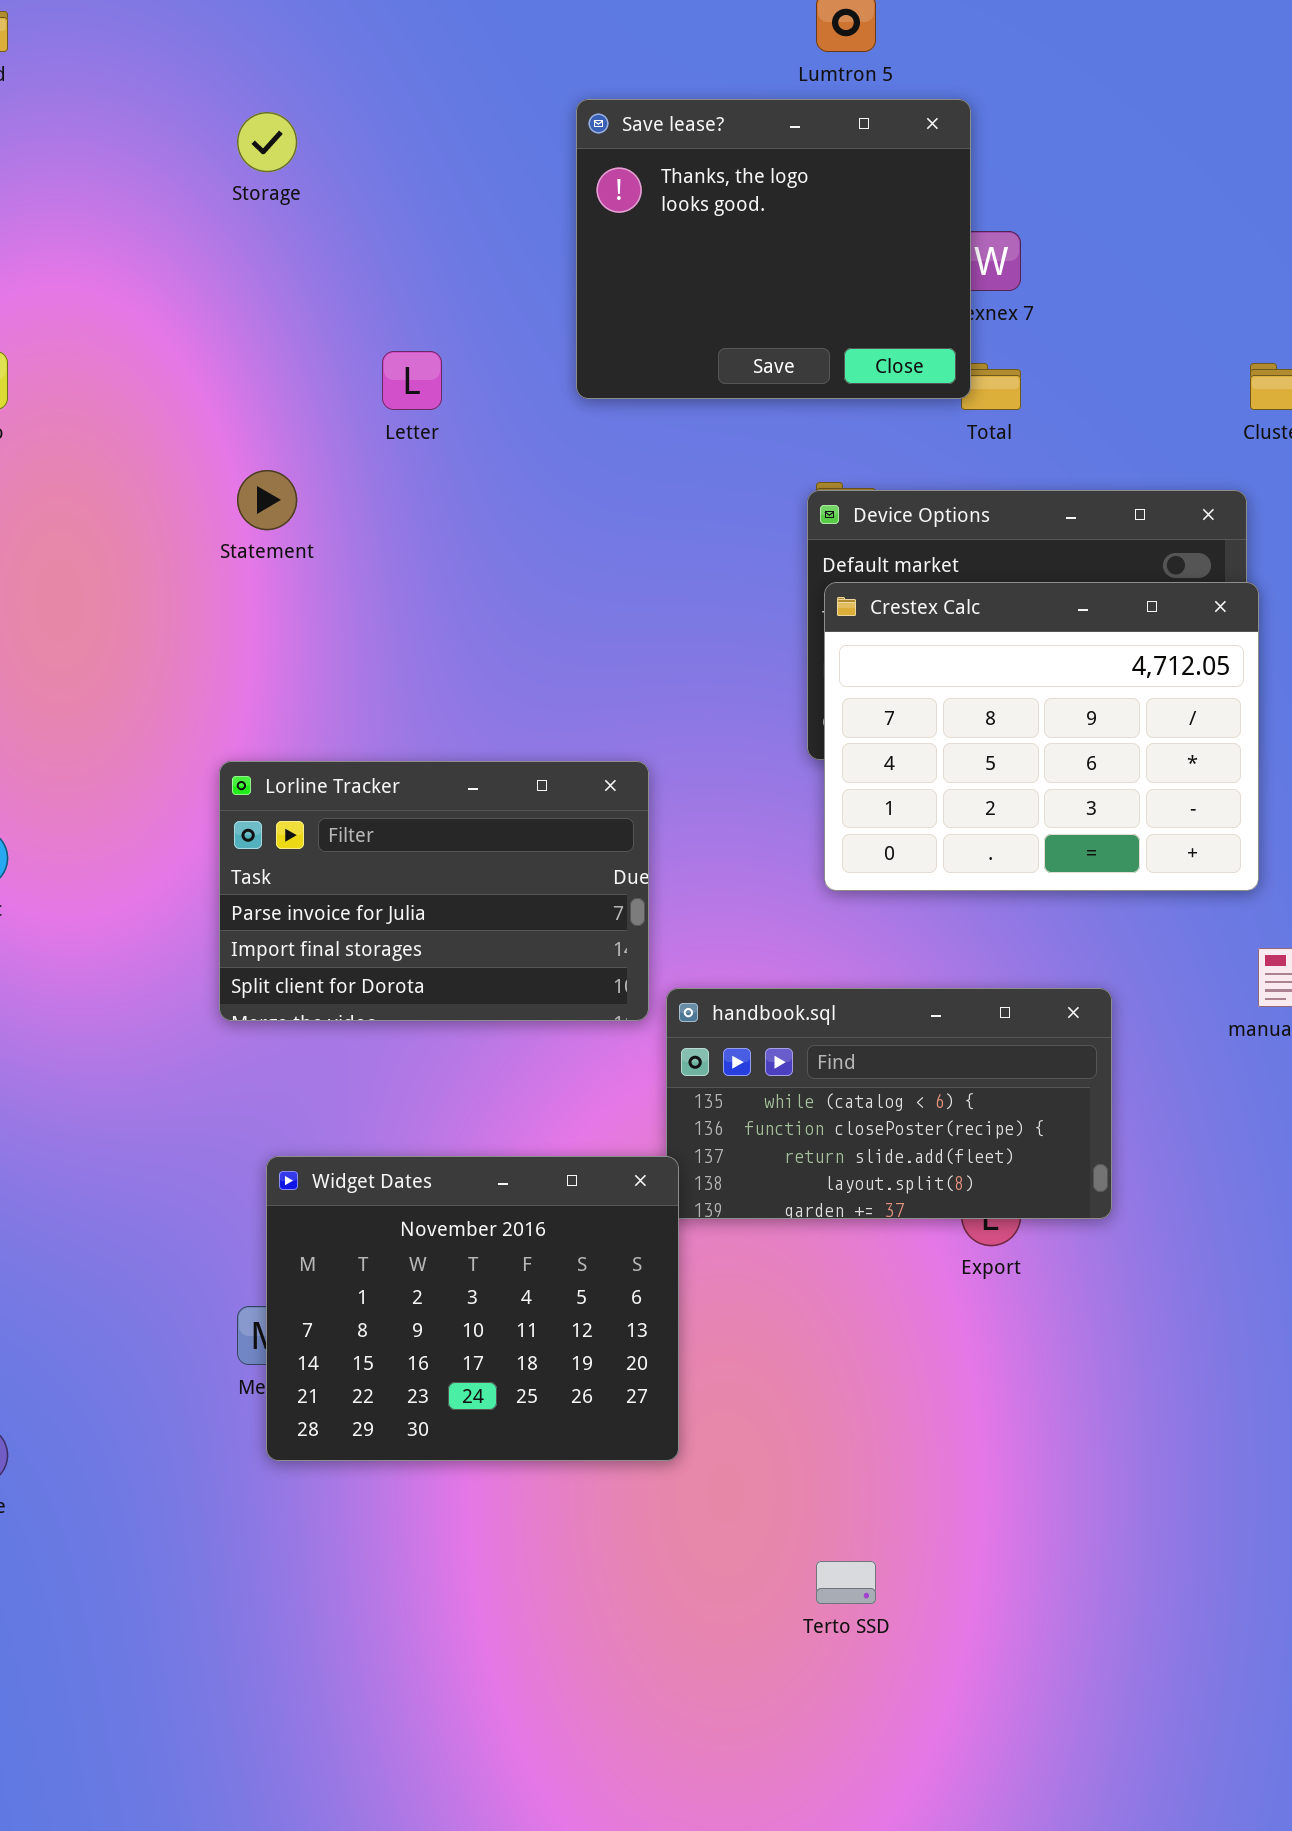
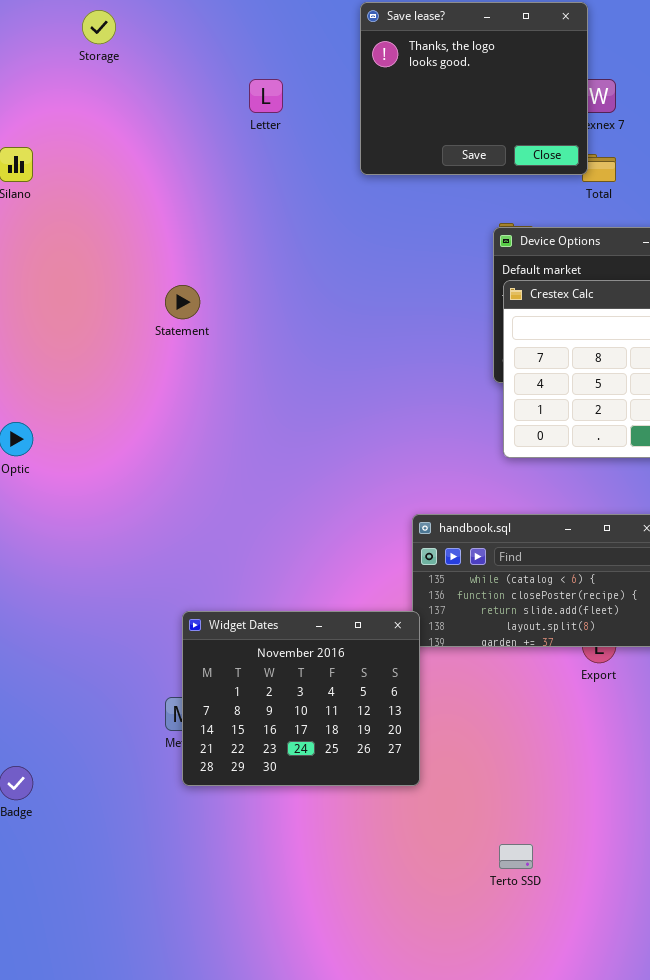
Storage: [237,112,297,172] -> [82,10,116,44], moved
Letter: [382,351,442,410] -> [249,79,283,113], moved
Statement: [237,470,297,530] -> [165,285,200,319], moved
Lorline Tracker: [219,761,649,1021] -> none, closed

